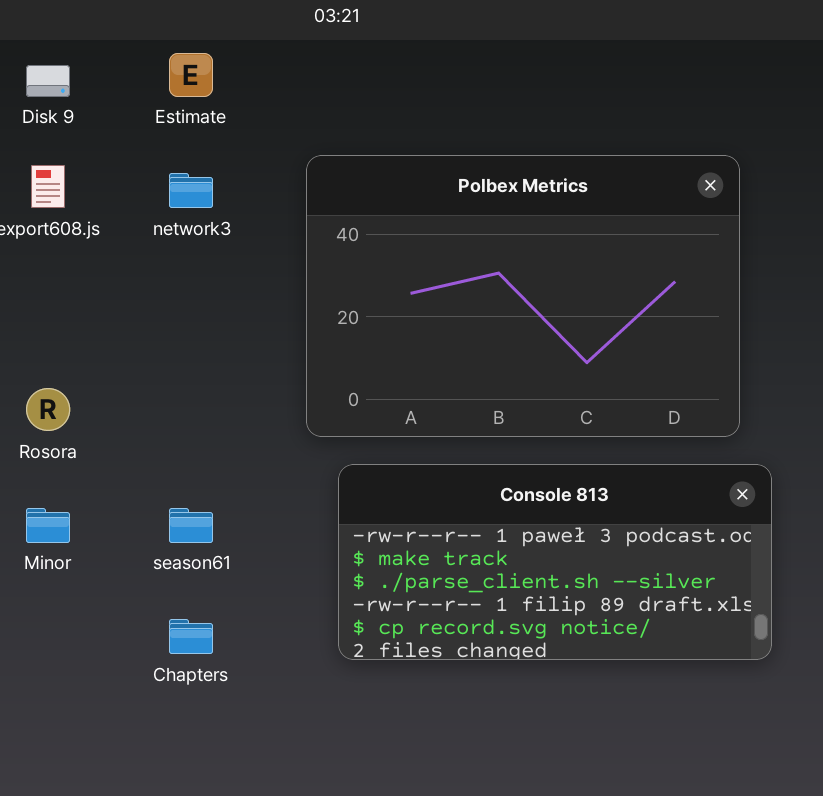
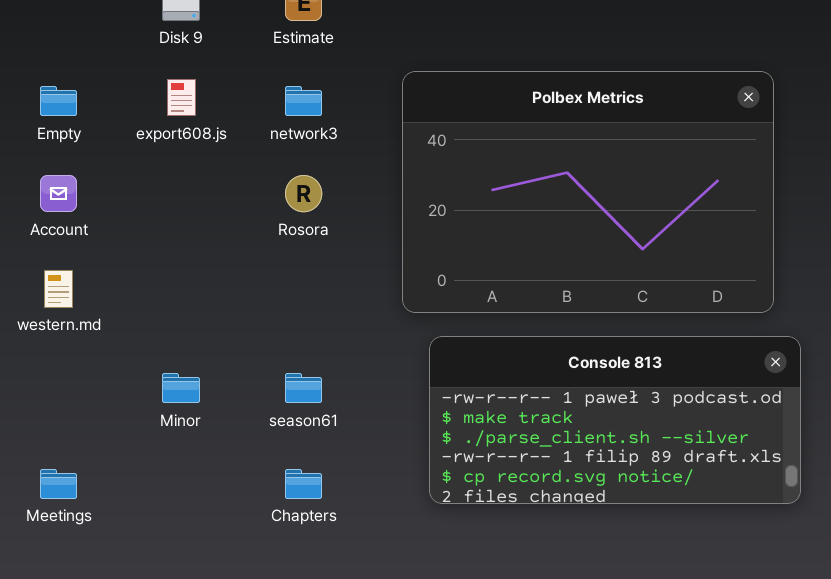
Rosora: [26,388,70,431] -> [285,175,322,212], moved

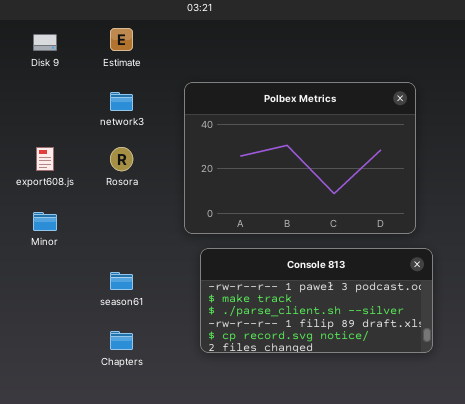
export608.js: [167,79,196,116] -> [36,147,54,171], moved
Minor: [162,373,200,403] -> [33,212,57,231], moved

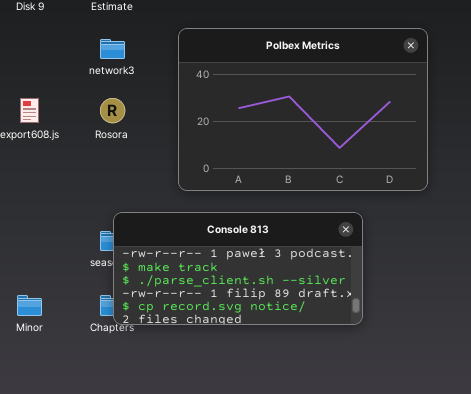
Minor: [33,212,57,231] -> [17,295,42,316], moved
Console 813: [200,248,433,353] -> [113,212,363,325], moved

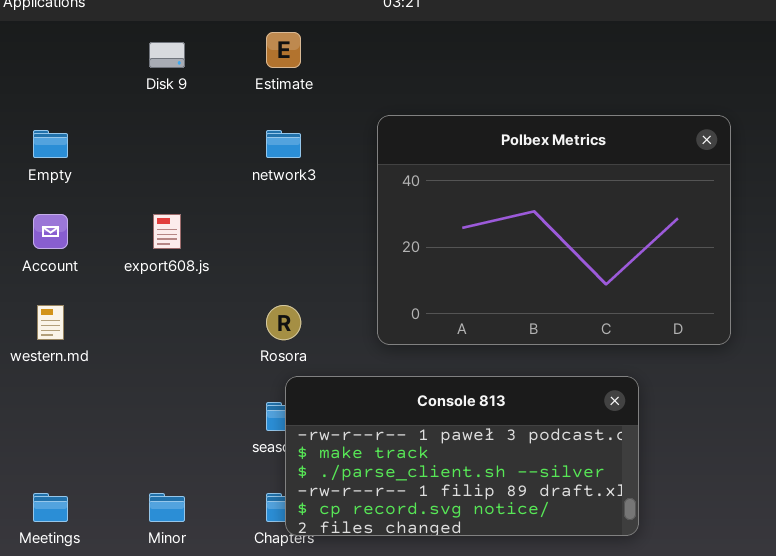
Rosora: [100,98,125,123] -> [266,305,301,340], moved

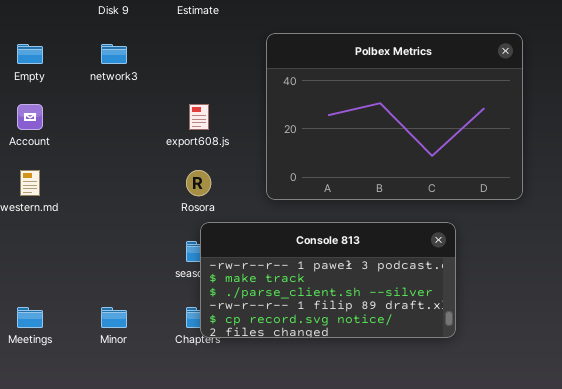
network3: [266,130,301,158] -> [101,44,127,64], moved
export608.js: [153,214,181,249] -> [189,104,209,130], moved

